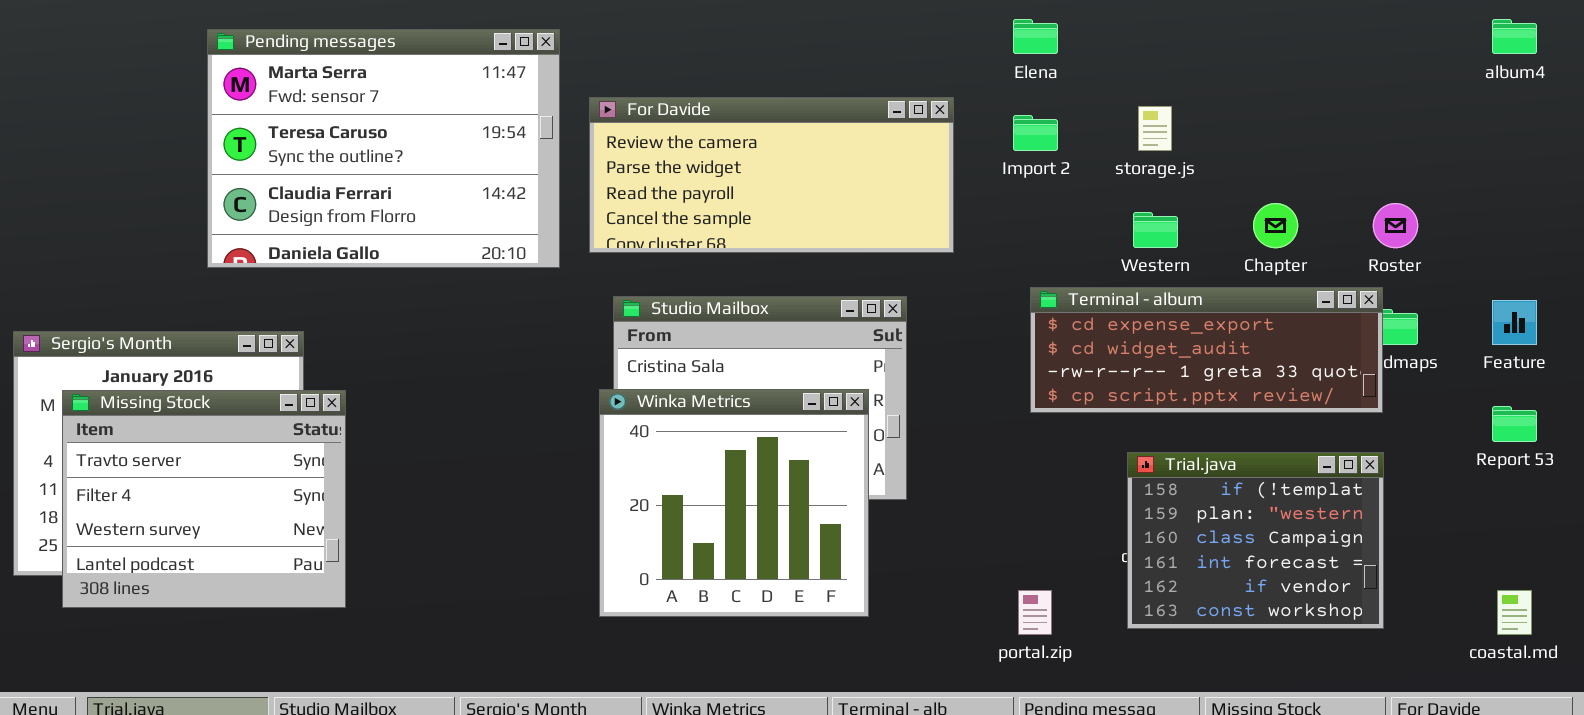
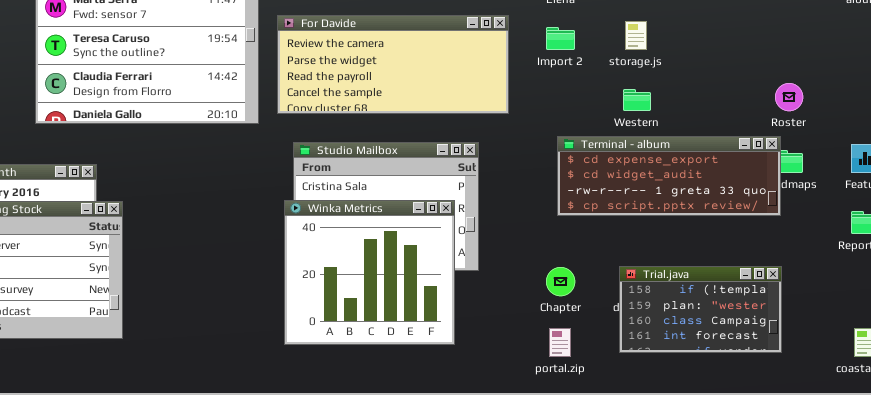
Chapter: [1253,203,1298,248] -> [546,267,575,296], moved
Trial.java: [1127,452,1384,629] -> [619,266,782,353], resized

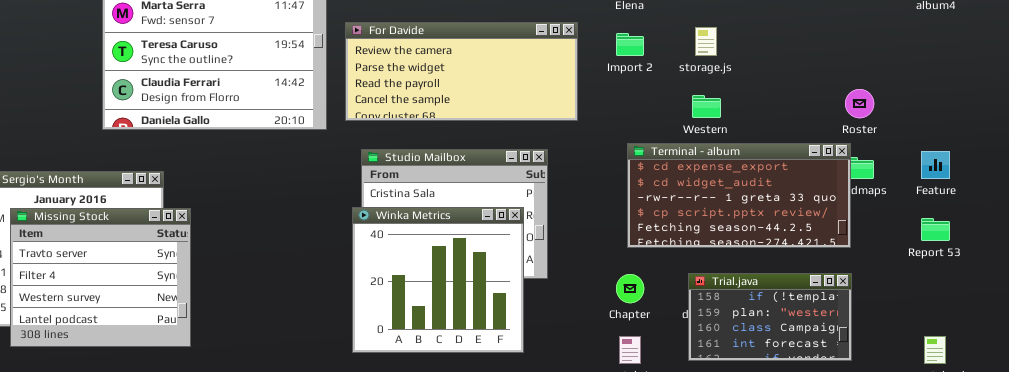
Terminal - album: [557,136,781,216] -> [627,143,851,248], resized

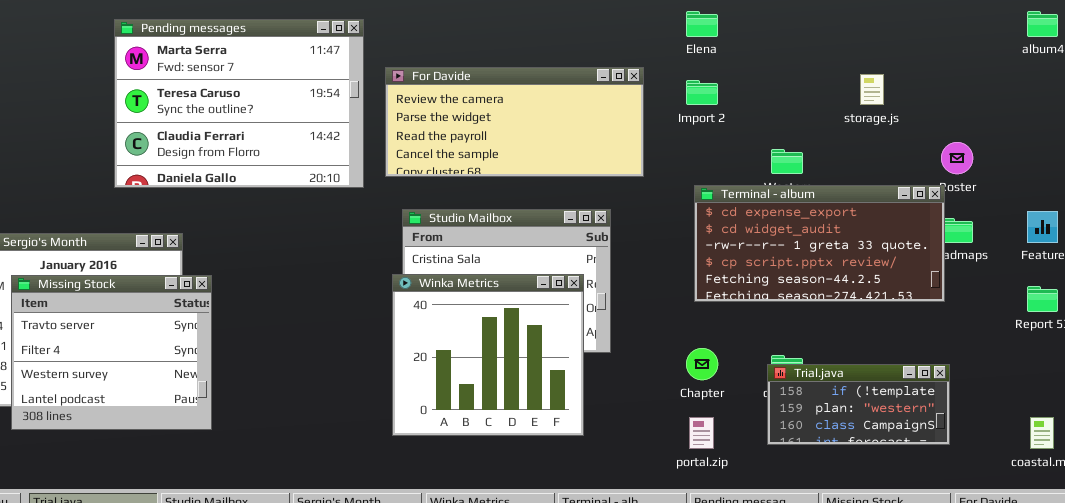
storage.js: [695,27,717,56] -> [860,74,884,105], moved
Terminal - album: [627,143,851,248] -> [694,185,945,302], moved
Trial.java: [688,273,852,361] -> [767,364,950,445], resized

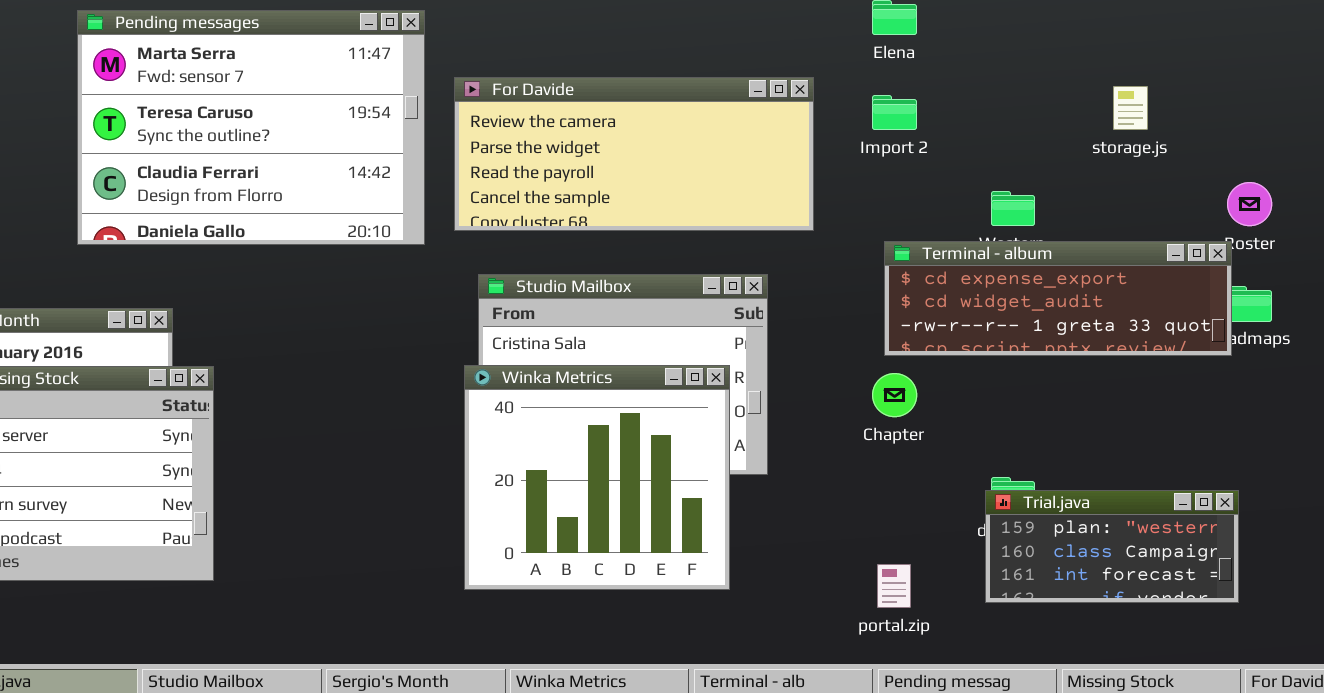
Terminal - album: [694,185,945,302] -> [884,241,1232,356], resized
Chapter: [686,348,718,380] -> [872,373,917,417], moved
Trial.java: [767,364,950,445] -> [985,490,1239,603], scrolled down 1 row

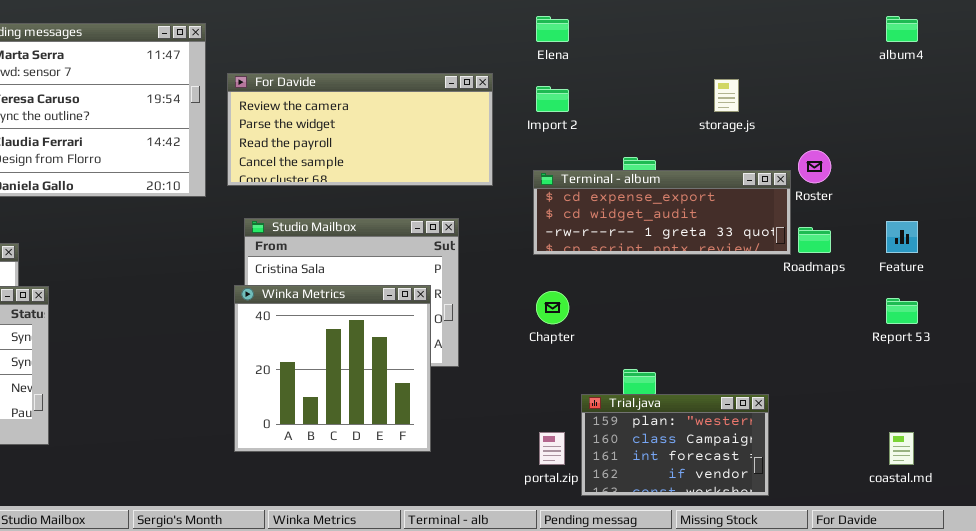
Terminal - album: [884,241,1232,356] -> [533,170,791,255], moved
Trial.java: [985,490,1239,603] -> [581,394,769,496], moved, resized

